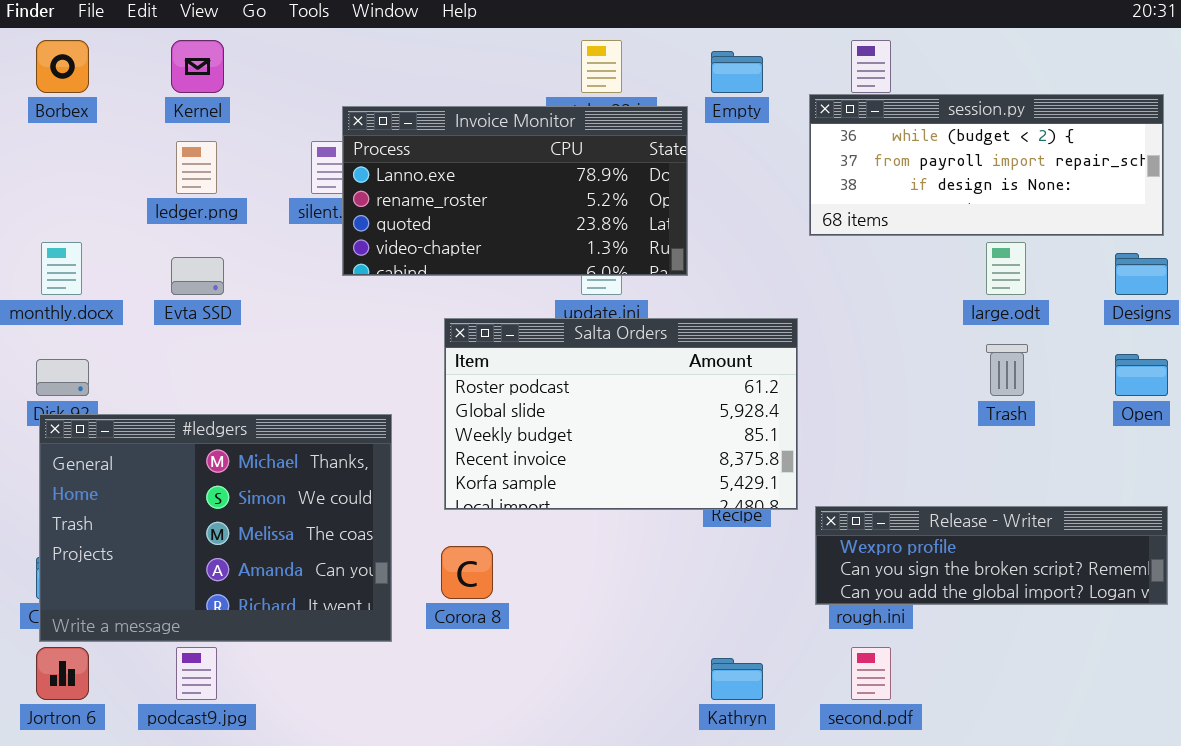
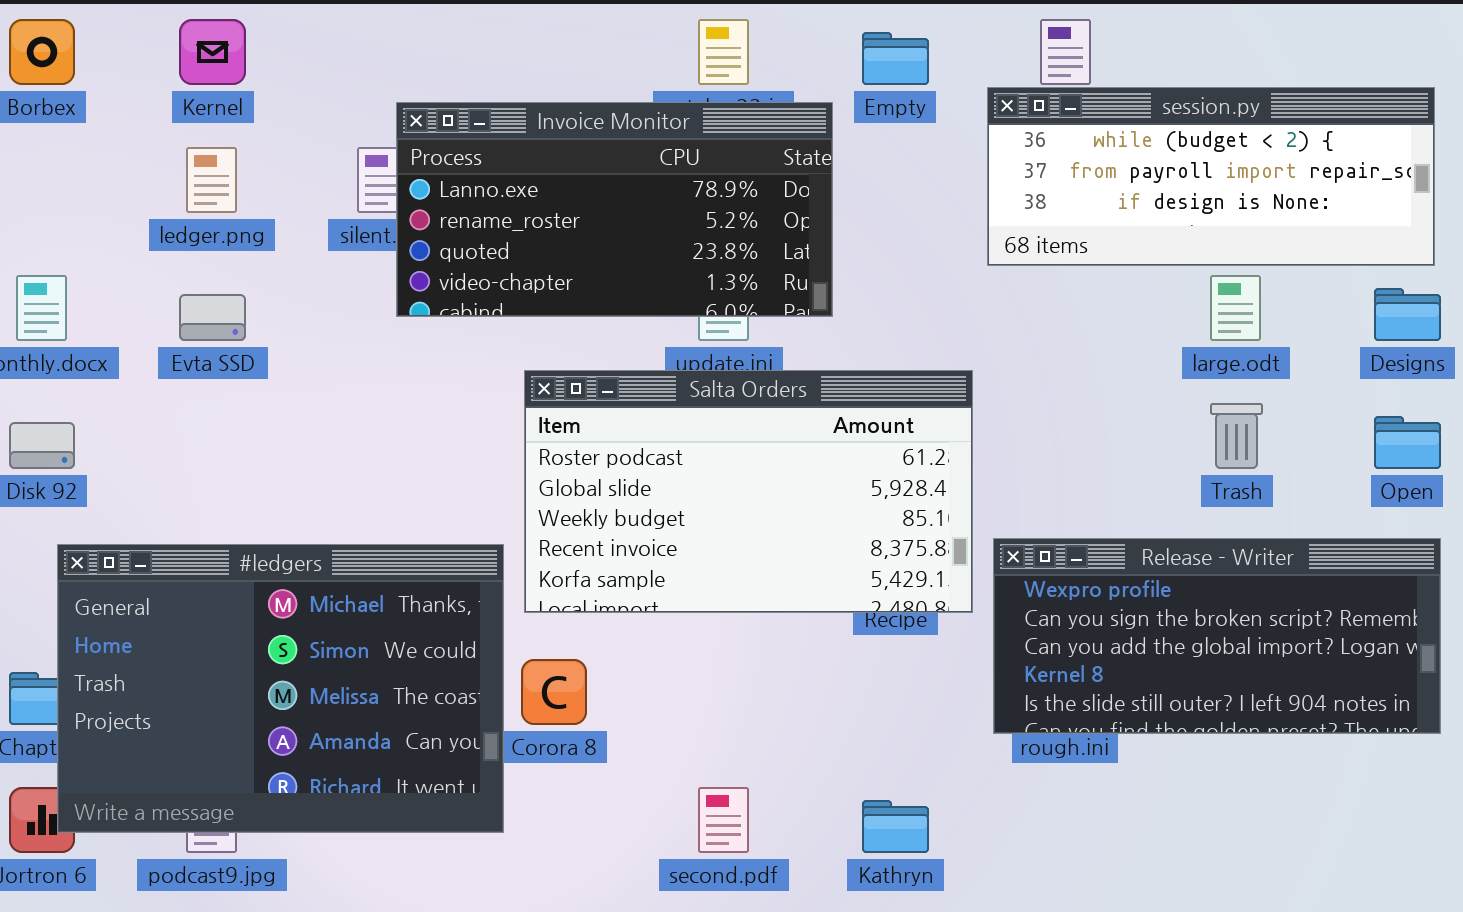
#ledgers: [39,414,392,642] -> [57,544,504,833], moved
Release - Writer: [815,506,1168,605] -> [993,538,1441,734], resized
second.pdf: [851,647,891,700] -> [698,787,749,853], moved

